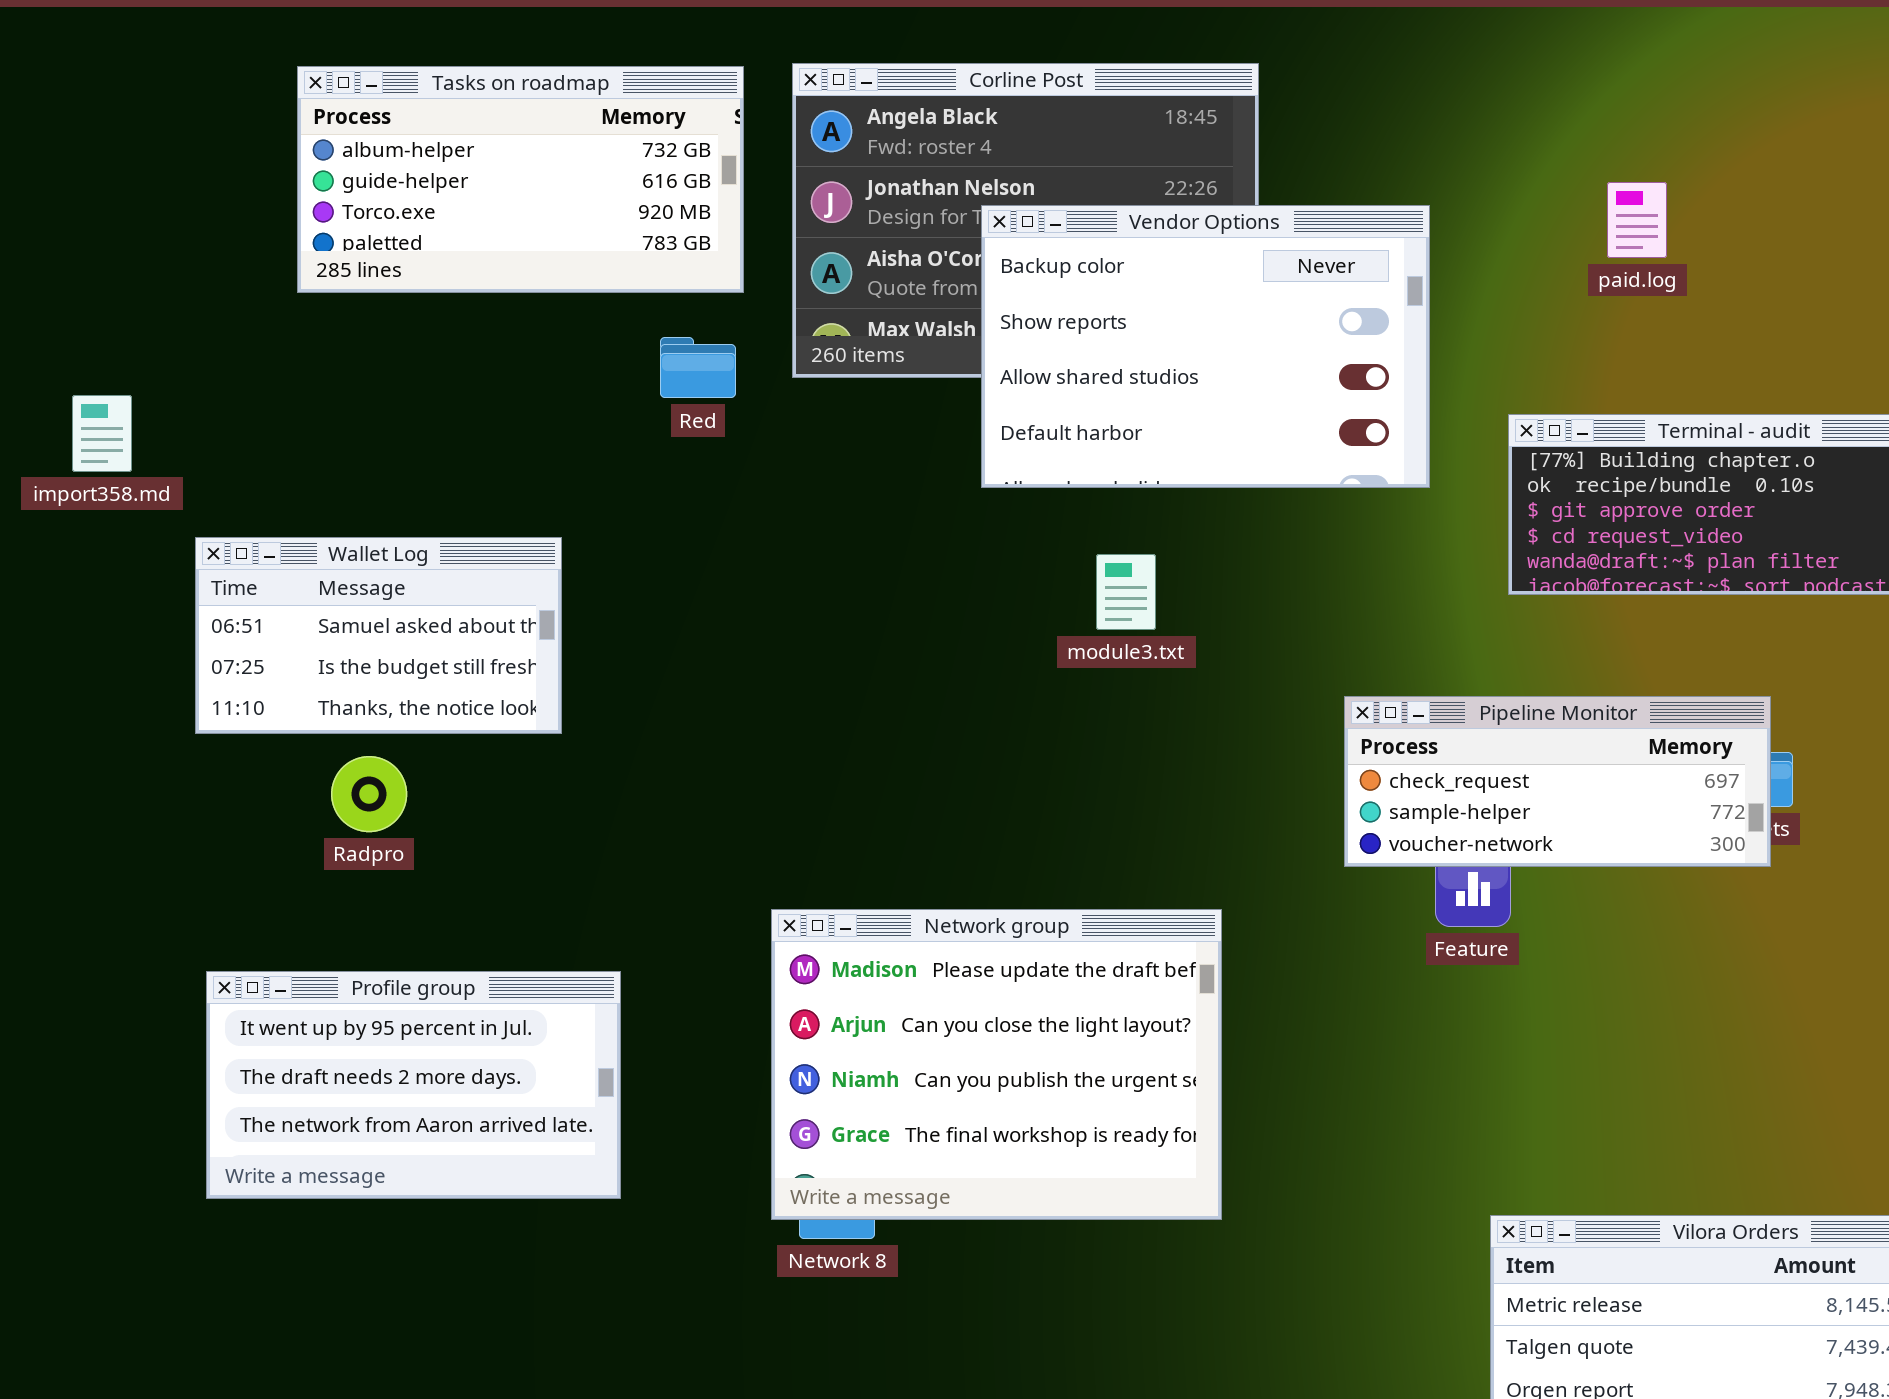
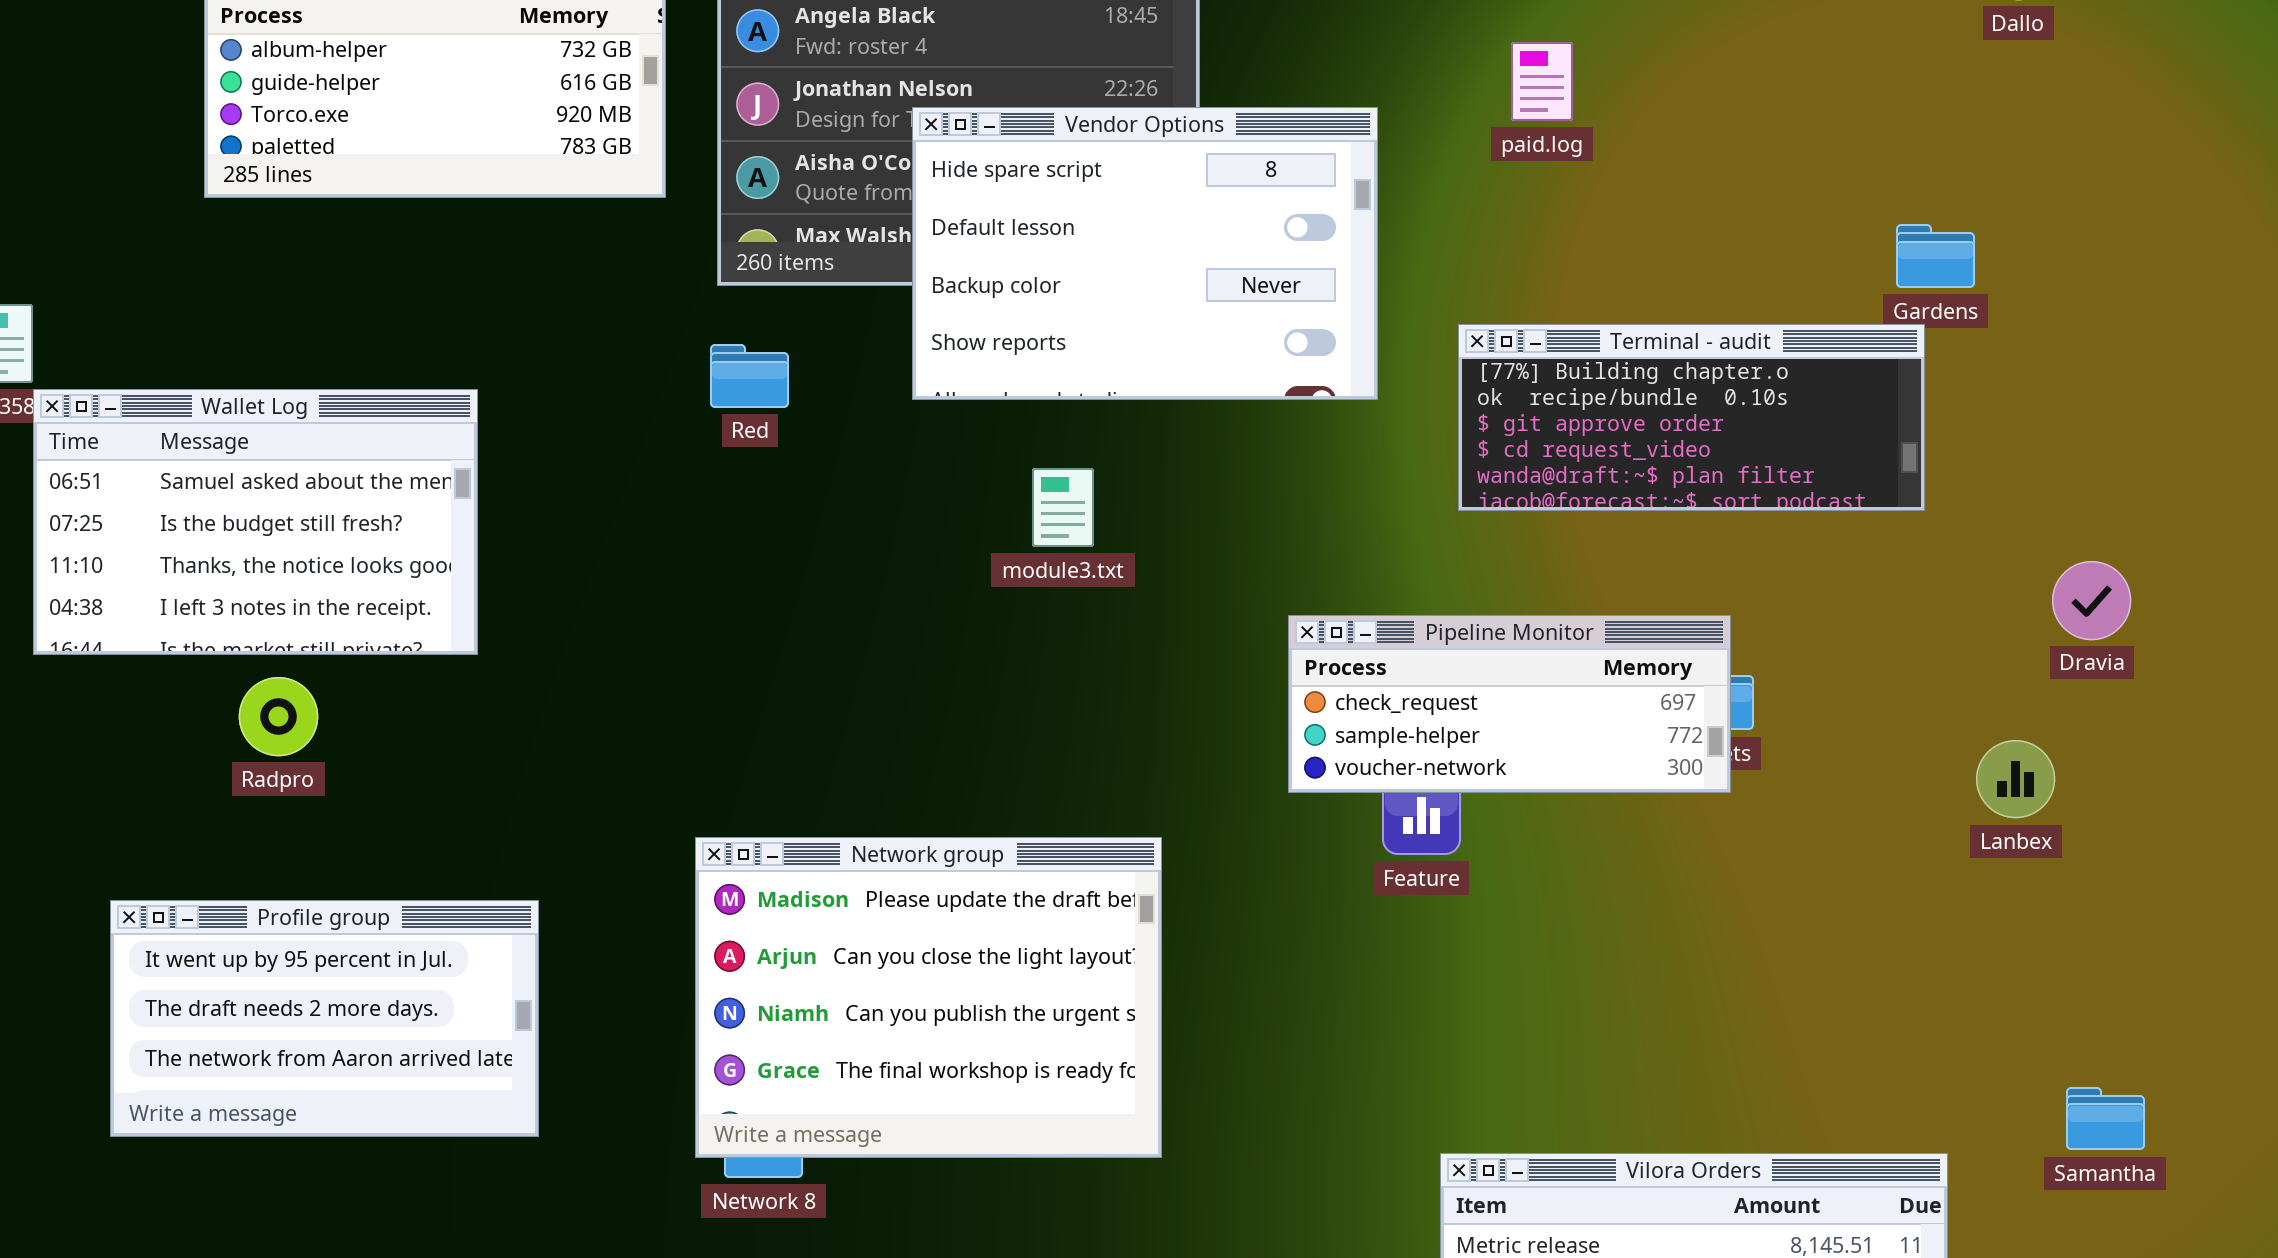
paid.log: [1607,182,1667,258] -> [1511,42,1573,121], moved
Vendor Options: [981,205,1430,488] -> [912,107,1378,400], scrolled up 2 rows
Red: [660,337,736,398] -> [710,344,789,408], moved
Wallet Log: [195,537,562,734] -> [33,389,478,655], resized

